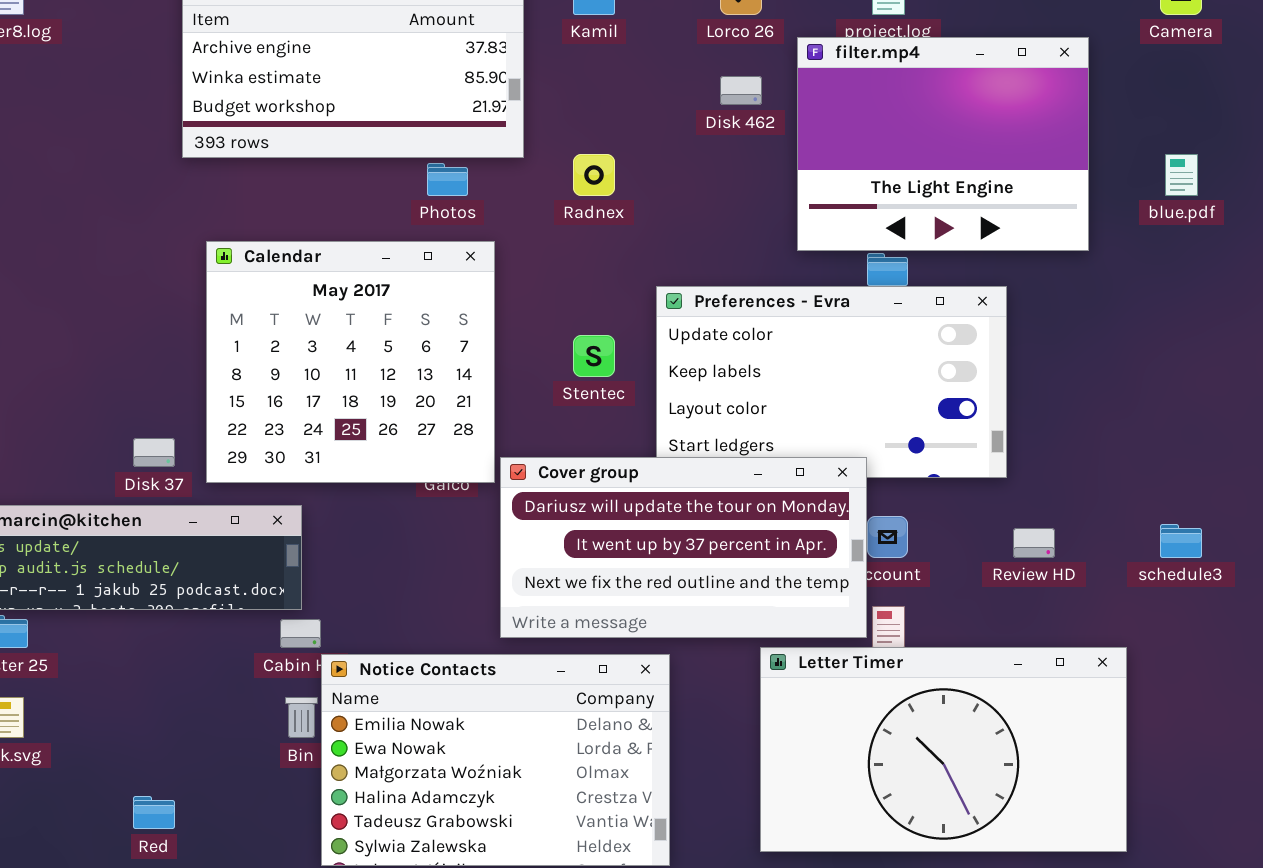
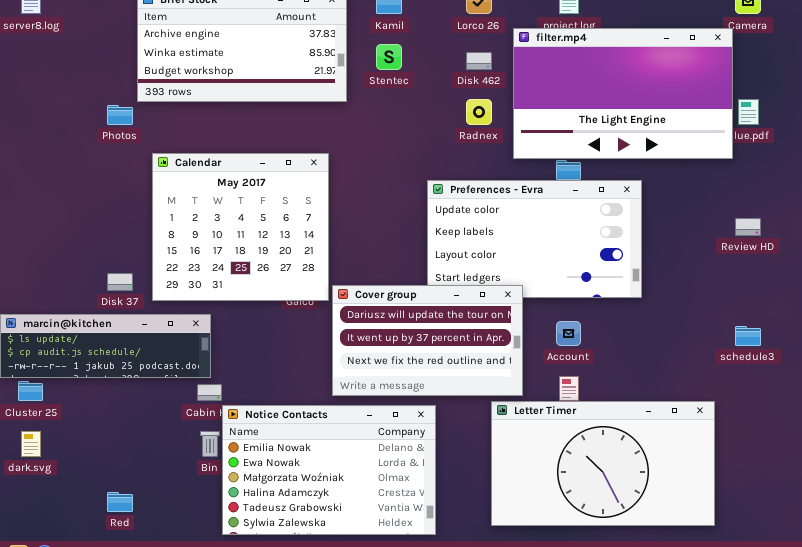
filter.mp4: [797,37,1089,251] -> [513,28,733,159], resized
Radnex: [573,154,615,196] -> [466,99,492,125], moved
Photos: [427,163,468,196] -> [107,105,133,125], moved
Stentec: [573,335,615,377] -> [376,44,402,70], moved
Cover group: [500,457,867,638] -> [332,285,523,396], resized
Review HD: [1013,528,1055,558] -> [735,218,761,236], moved

